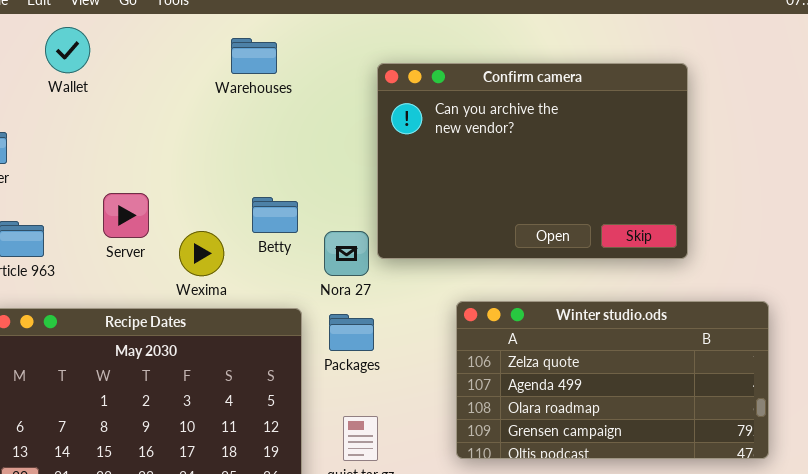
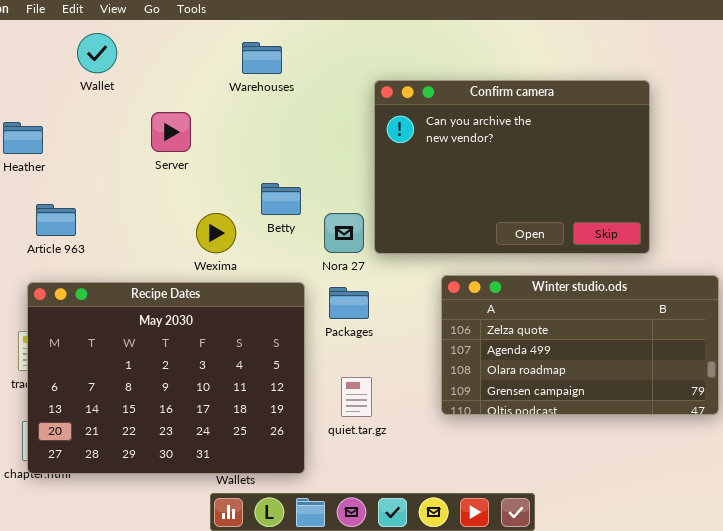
Confirm camera: [377,63,688,259] -> [374,80,650,254], moved
Server: [103,193,149,238] -> [151,112,191,152], moved

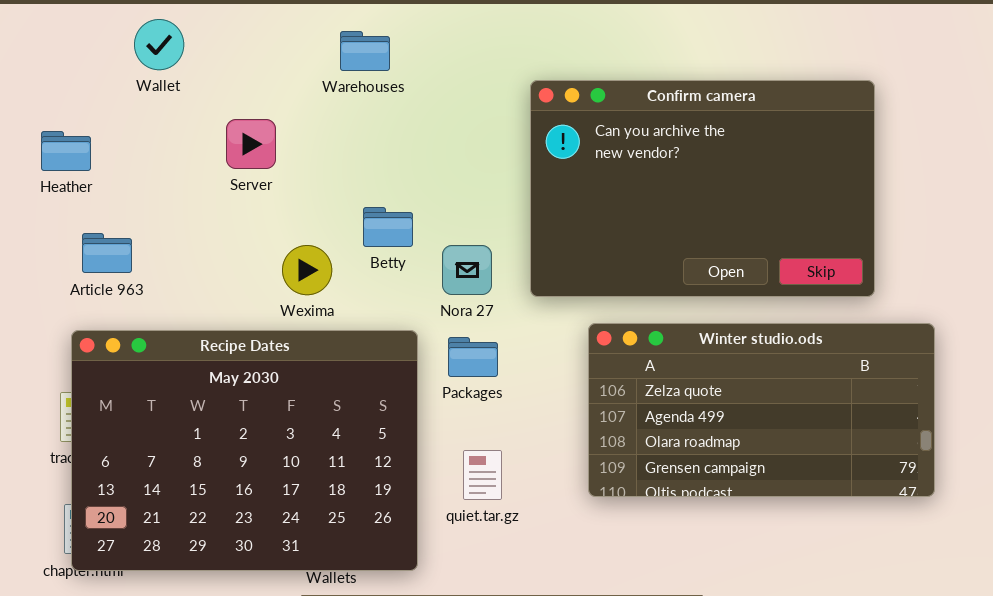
Confirm camera: [374,80,650,254] -> [530,80,875,297], moved

